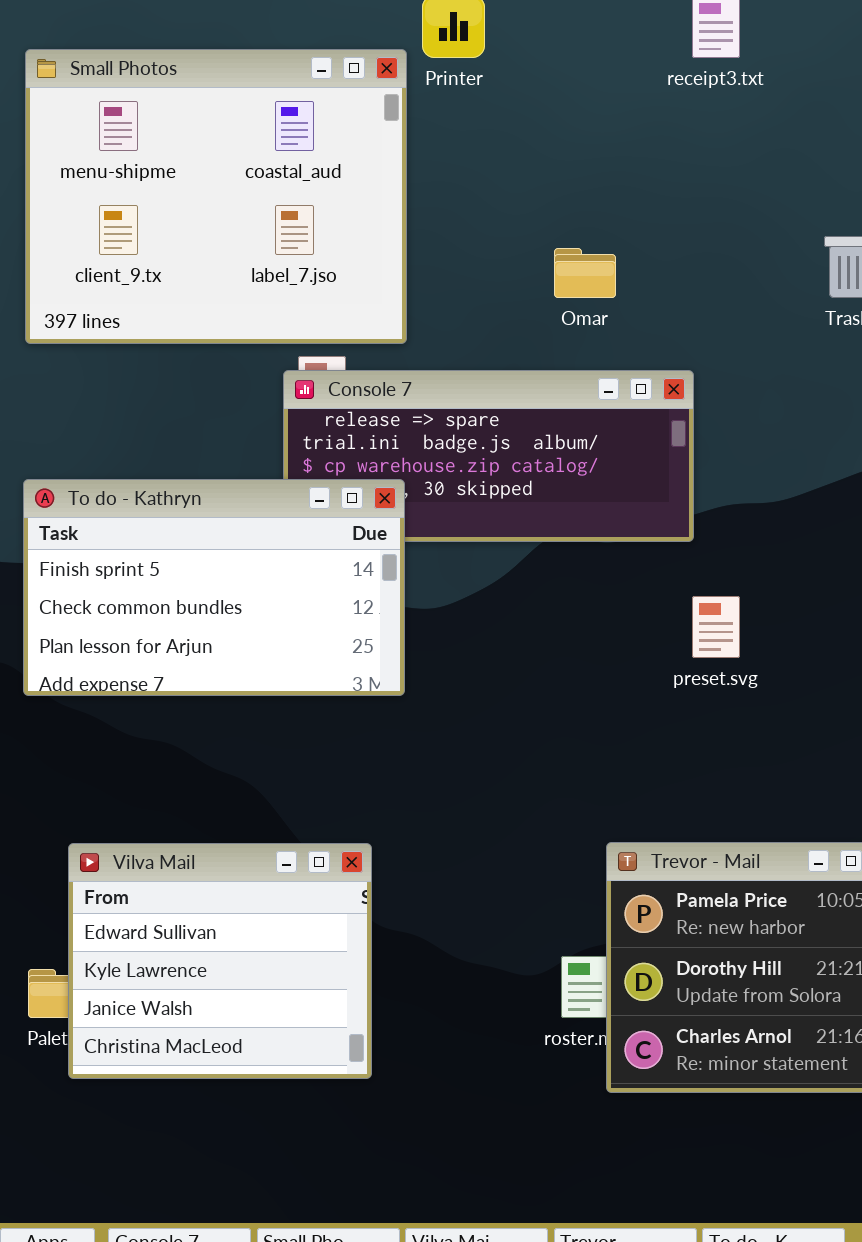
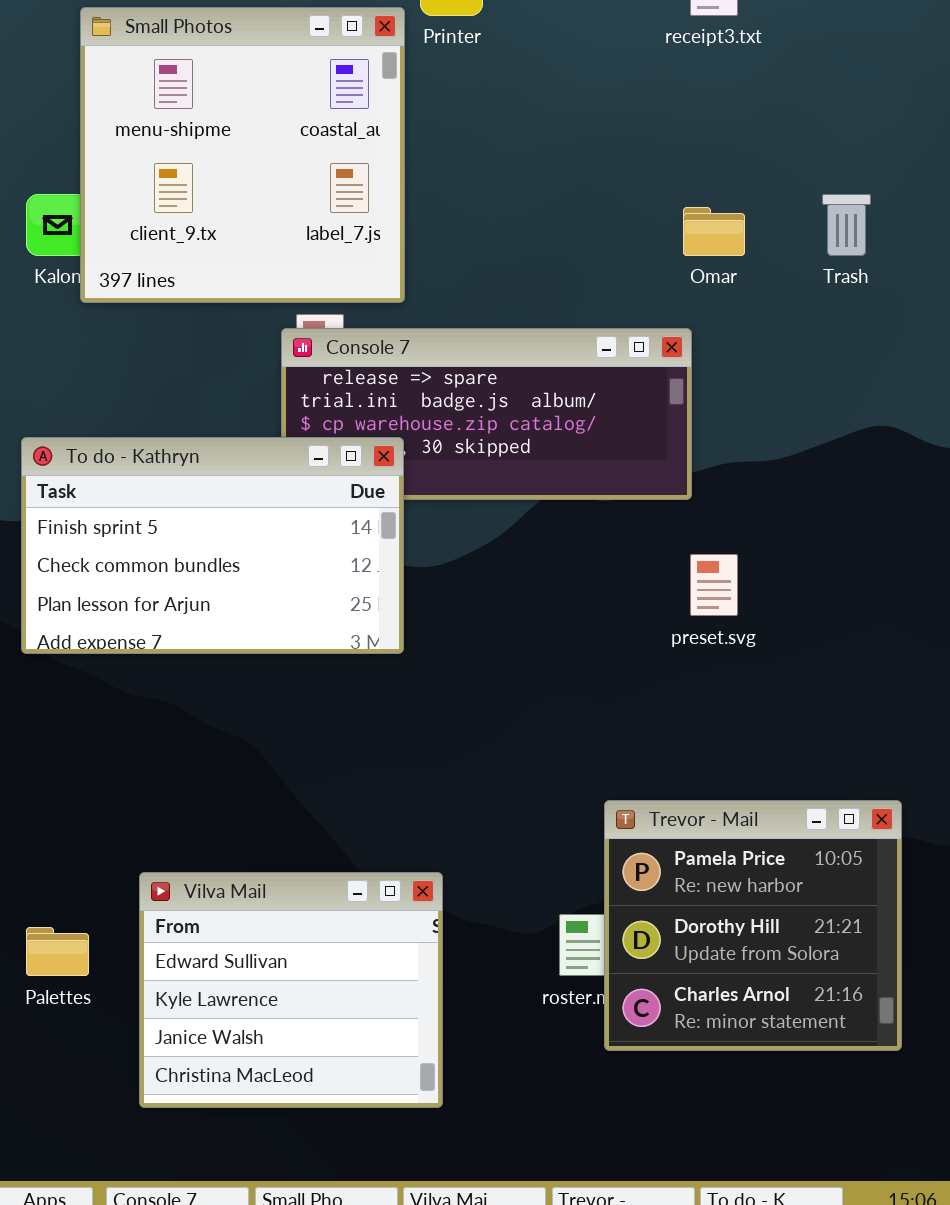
Small Photos: [25,49,407,344] -> [80,7,405,303], resized
Omar: [554,248,616,298] -> [683,207,745,256], moved
Vilva Mail: [68,843,372,1079] -> [139,872,443,1108], moved

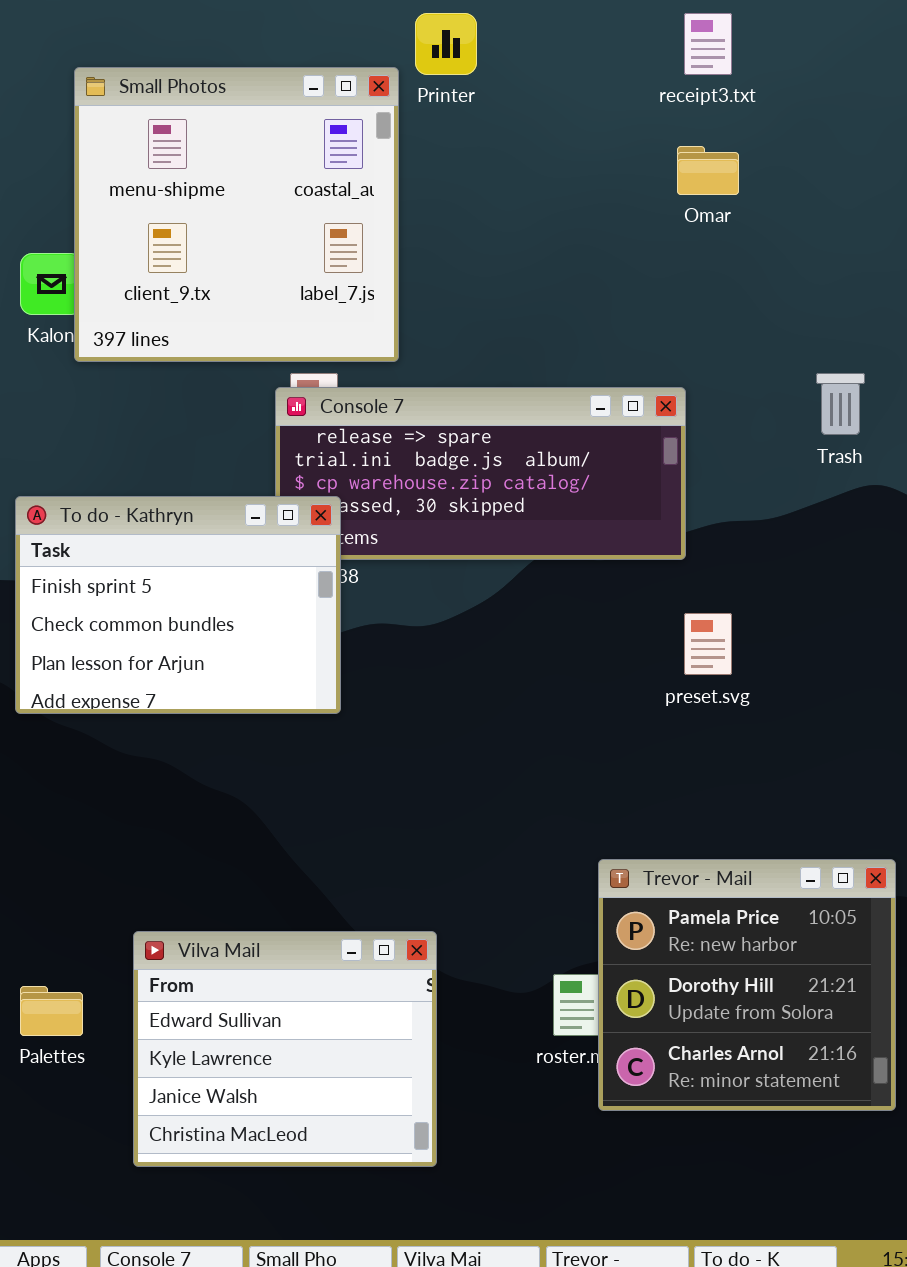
Trash: [822,194,871,256] -> [816,373,865,435], moved
Omar: [683,207,745,256] -> [677,146,739,195], moved
To do - Kathryn: [21,437,404,654] -> [15,496,341,714], resized

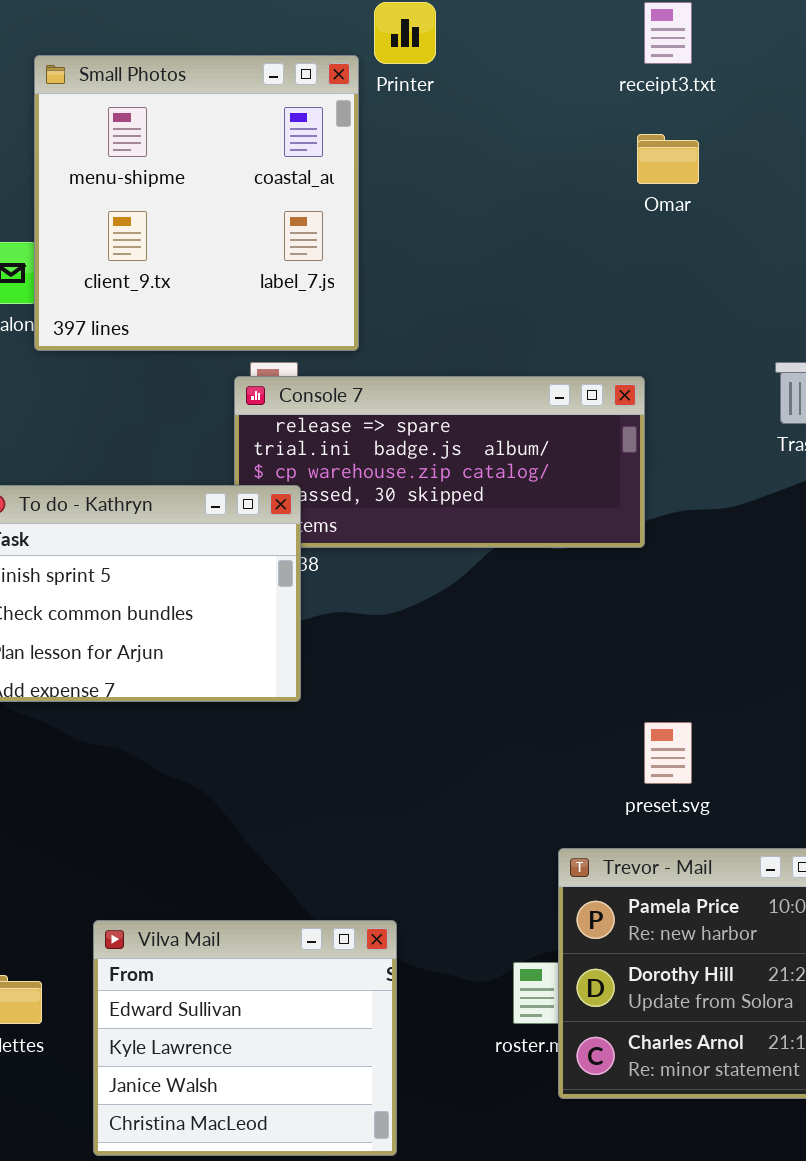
preset.svg: [684,613,732,675] -> [644,722,692,784], moved

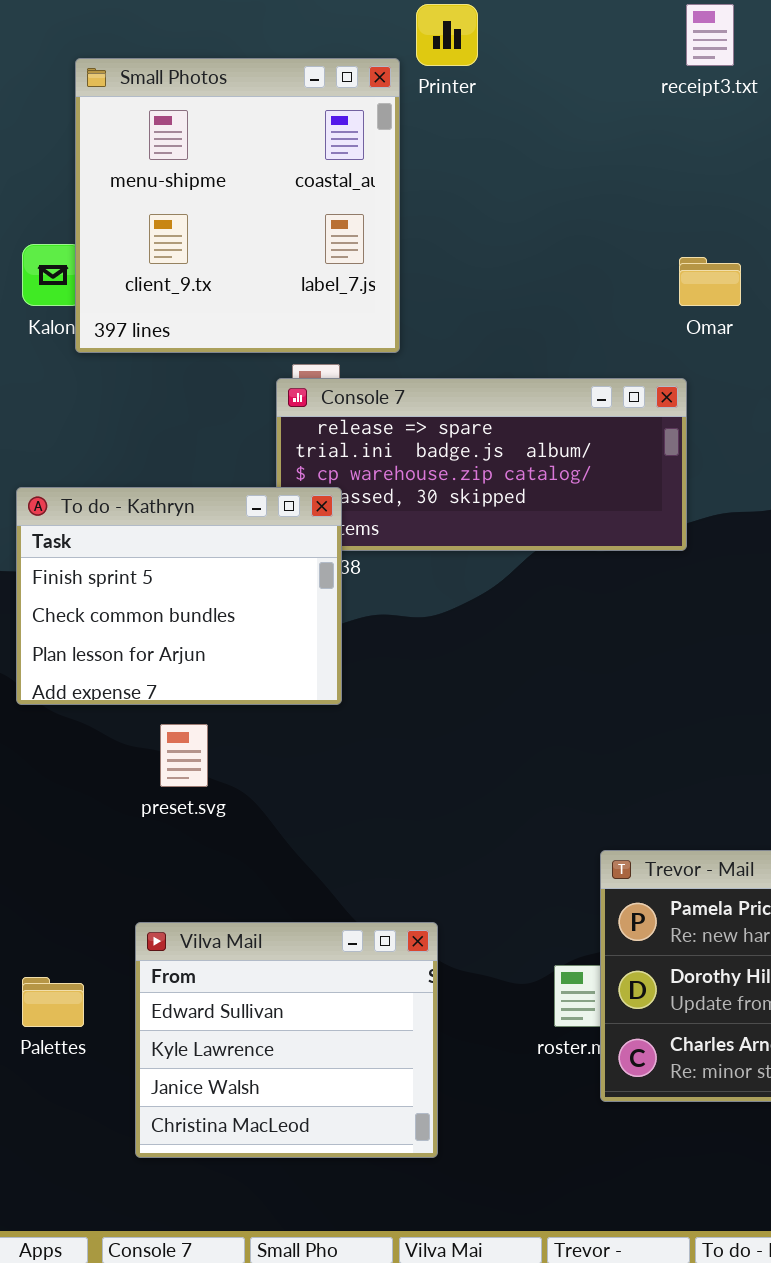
Omar: [637,134,699,184] -> [679,257,741,306], moved
preset.svg: [644,722,692,784] -> [160,724,208,787], moved

